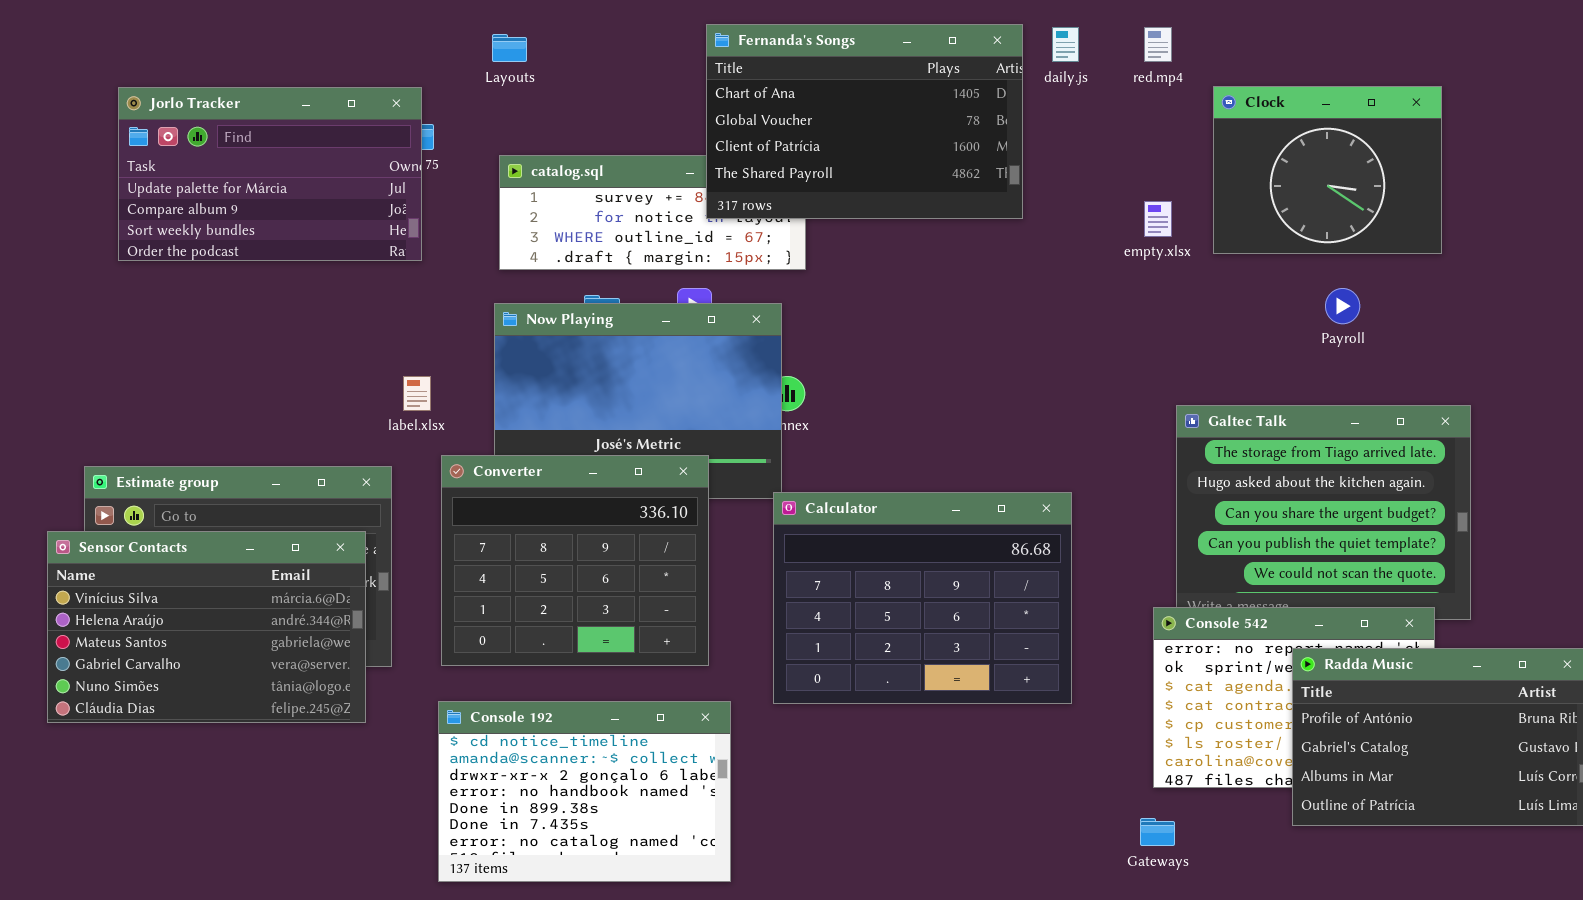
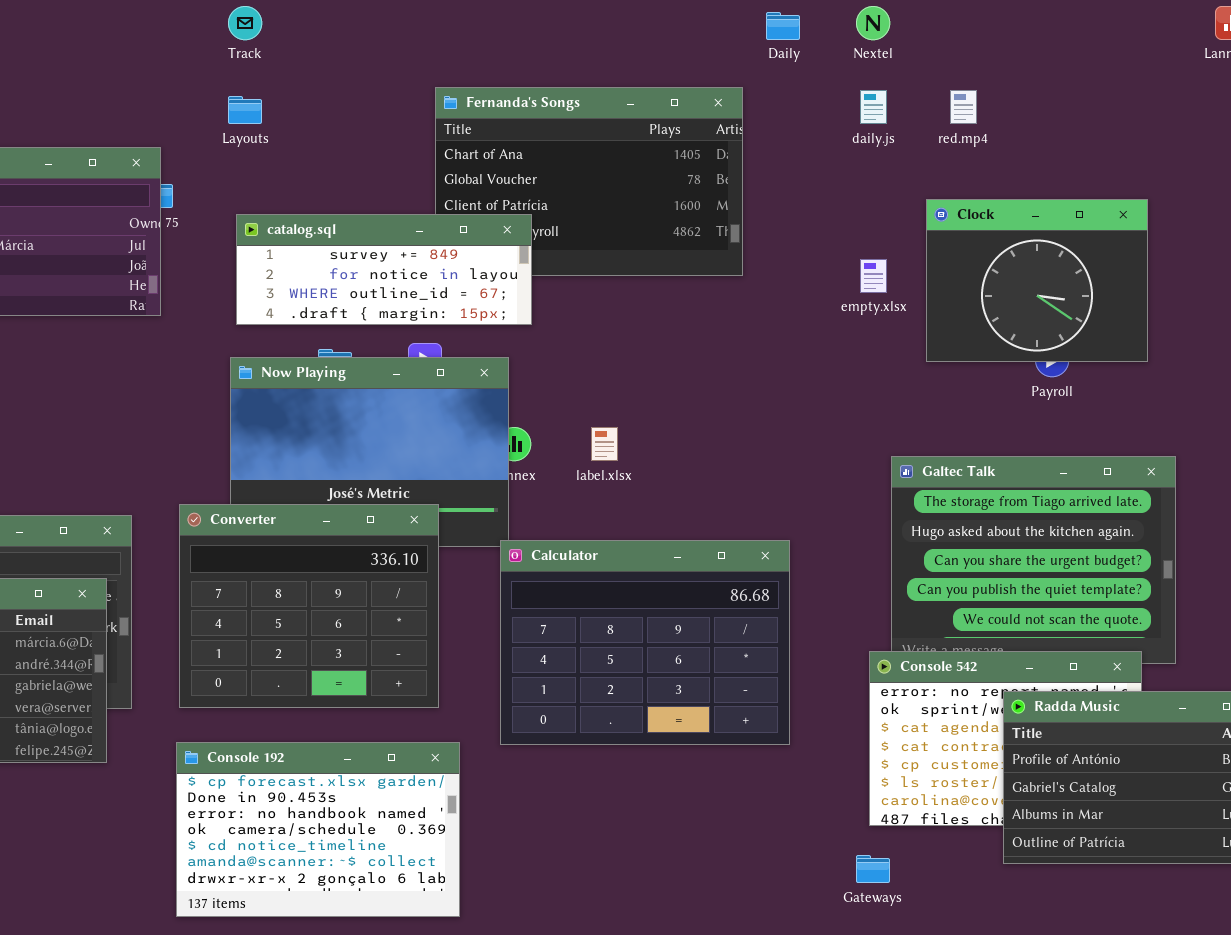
daily.js: [1052,27,1079,62] -> [860,90,887,124], moved
red.mp4: [1144,27,1172,62] -> [950,90,977,124], moved
Clock: [1213,86,1442,254] -> [926,199,1148,362], moved
catalog.sql: [499,155,806,270] -> [236,214,532,325], raised
label.xlsx: [403,376,431,411] -> [591,427,618,461], moved
Console 192: [438,701,731,882] -> [176,742,460,917], scrolled up 4 rows

